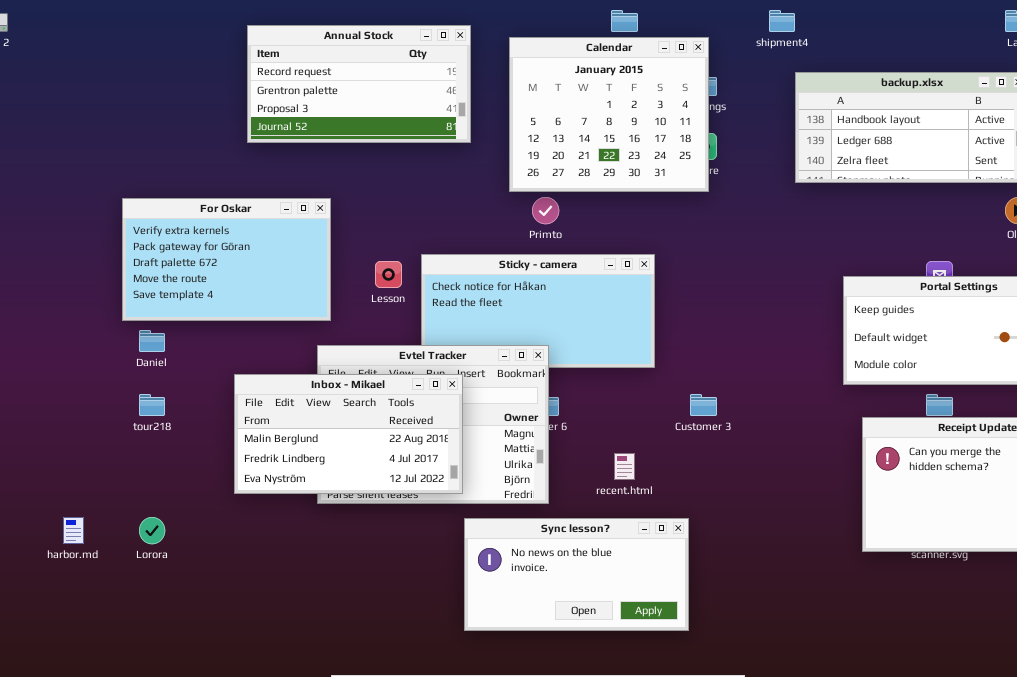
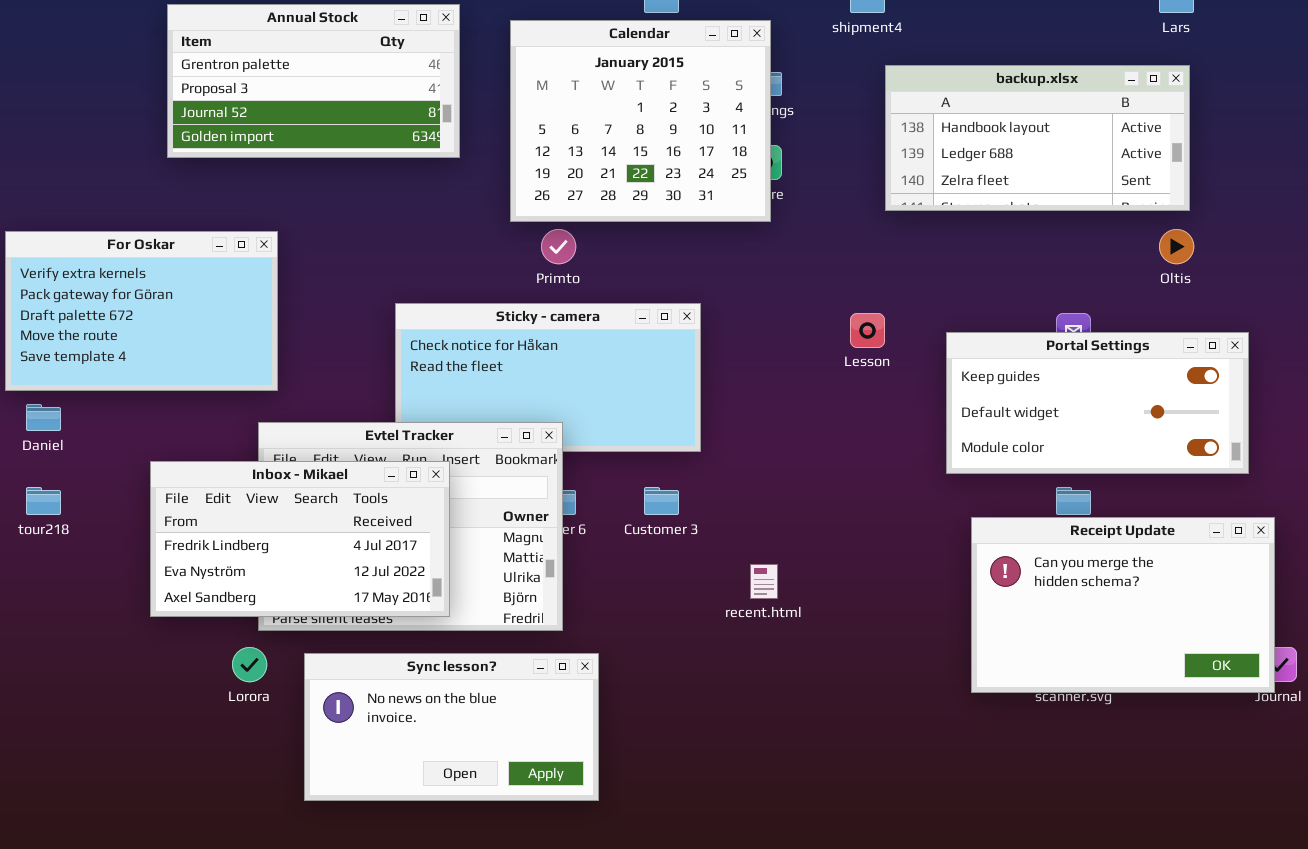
Annual Stock: [247,25,471,143] -> [167,4,460,158], scrolled down 1 row
Lesson: [375,261,402,288] -> [850,313,885,348], moved
Inbox - Mikael: [234,374,463,494] -> [150,461,450,617], scrolled down 1 row
Customer 3: [690,394,717,416] -> [644,487,679,515], moved
recent.html: [614,453,635,480] -> [750,564,778,599], moved
Lorora: [139,517,165,544] -> [232,647,267,682], moved
Sync lesson?: [464,518,689,631] -> [304,653,599,801], moved

